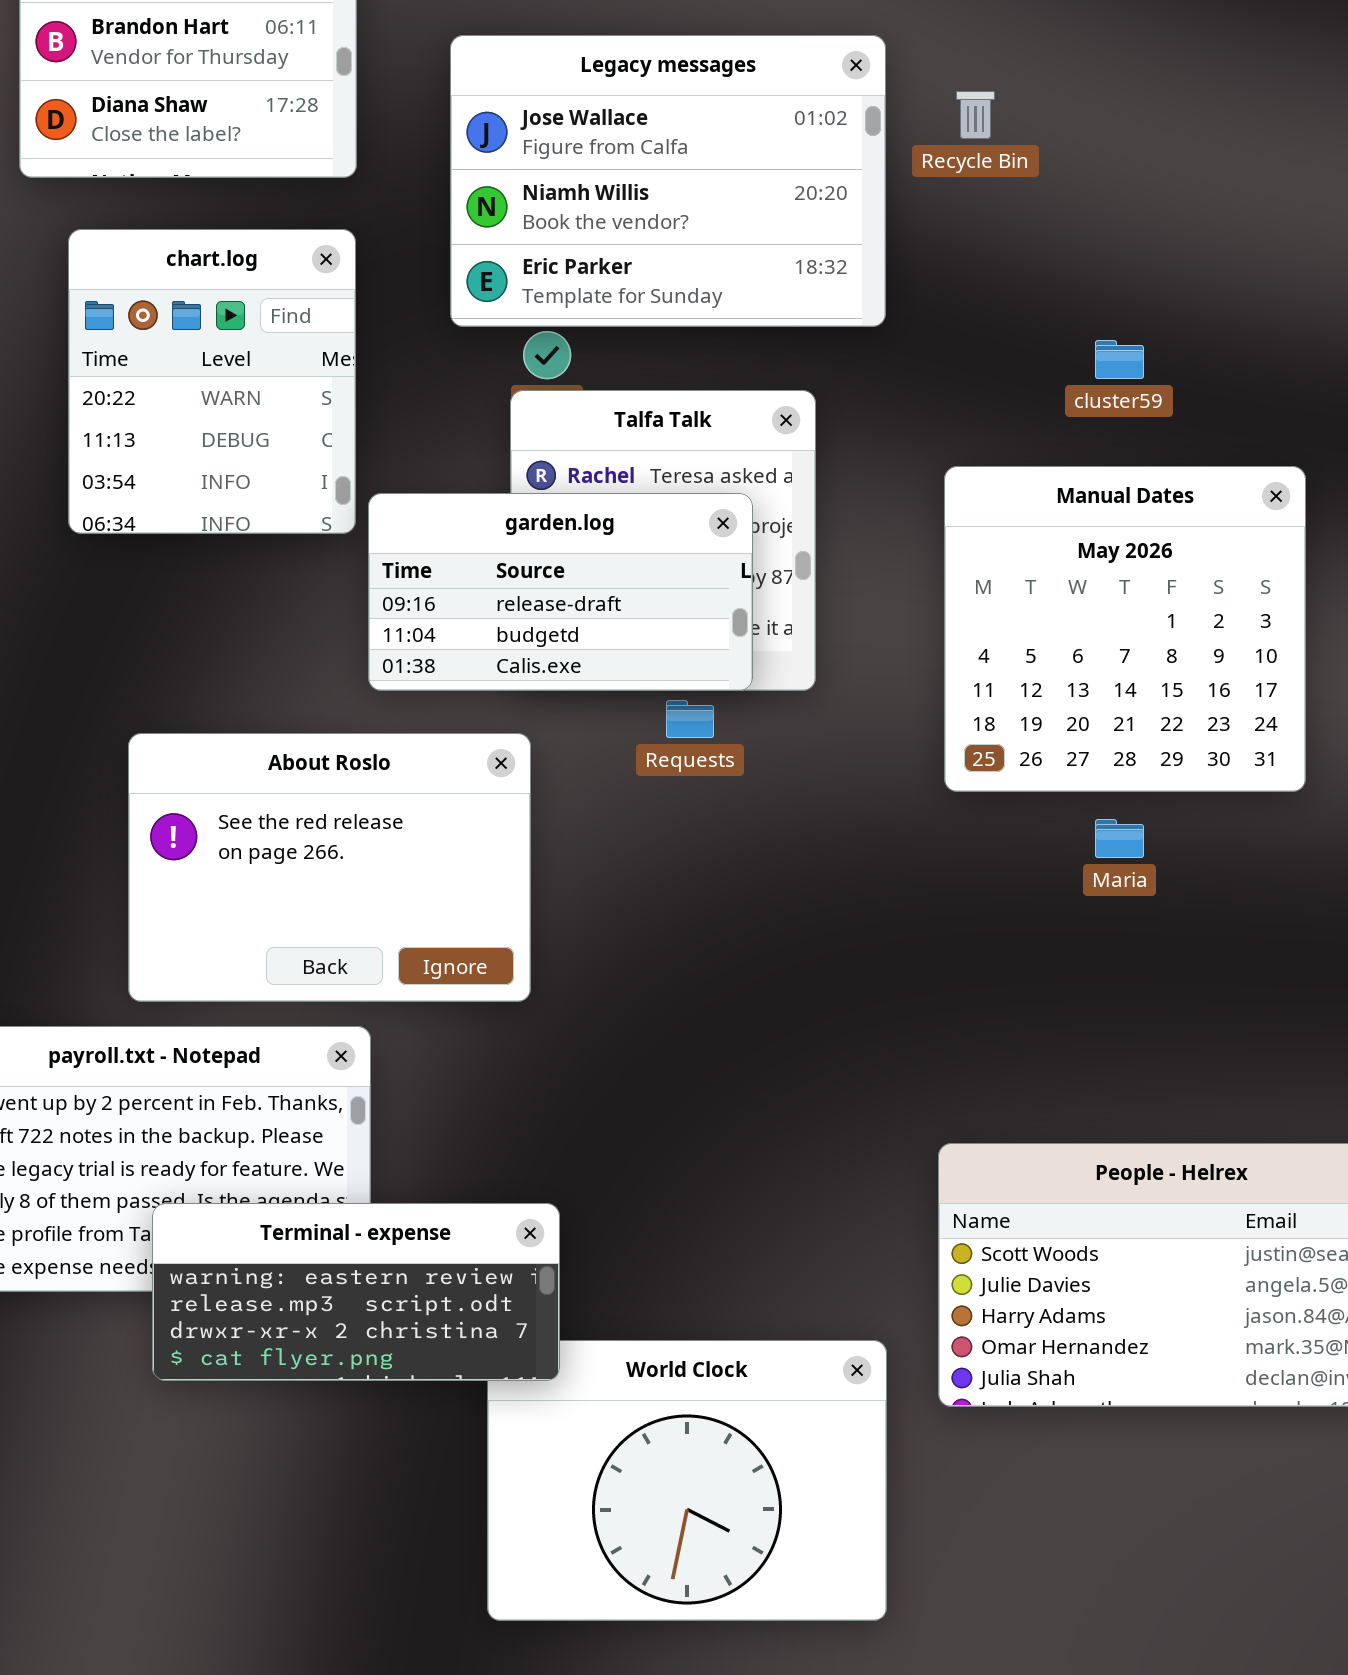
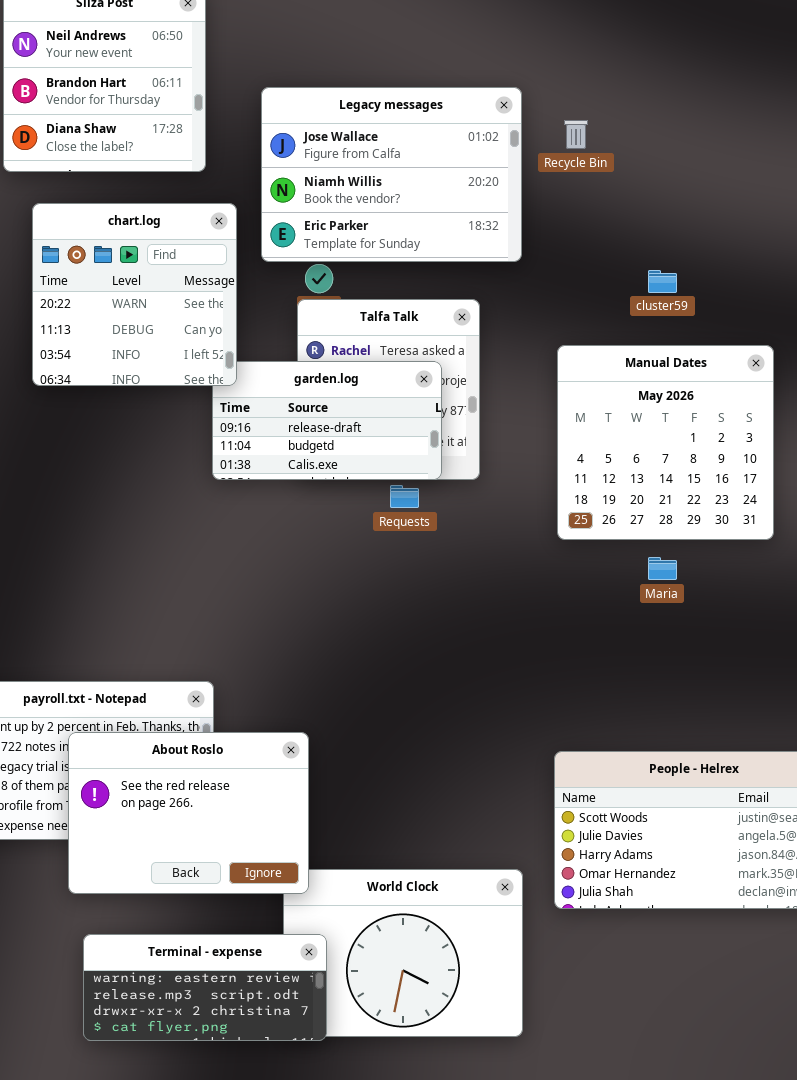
chart.log: [68,229,356,534] -> [32,203,237,386], resized
About Roslo: [128,733,531,1002] -> [68,732,309,894], moved
Terminal - expense: [152,1203,560,1381] -> [83,934,327,1041], moved

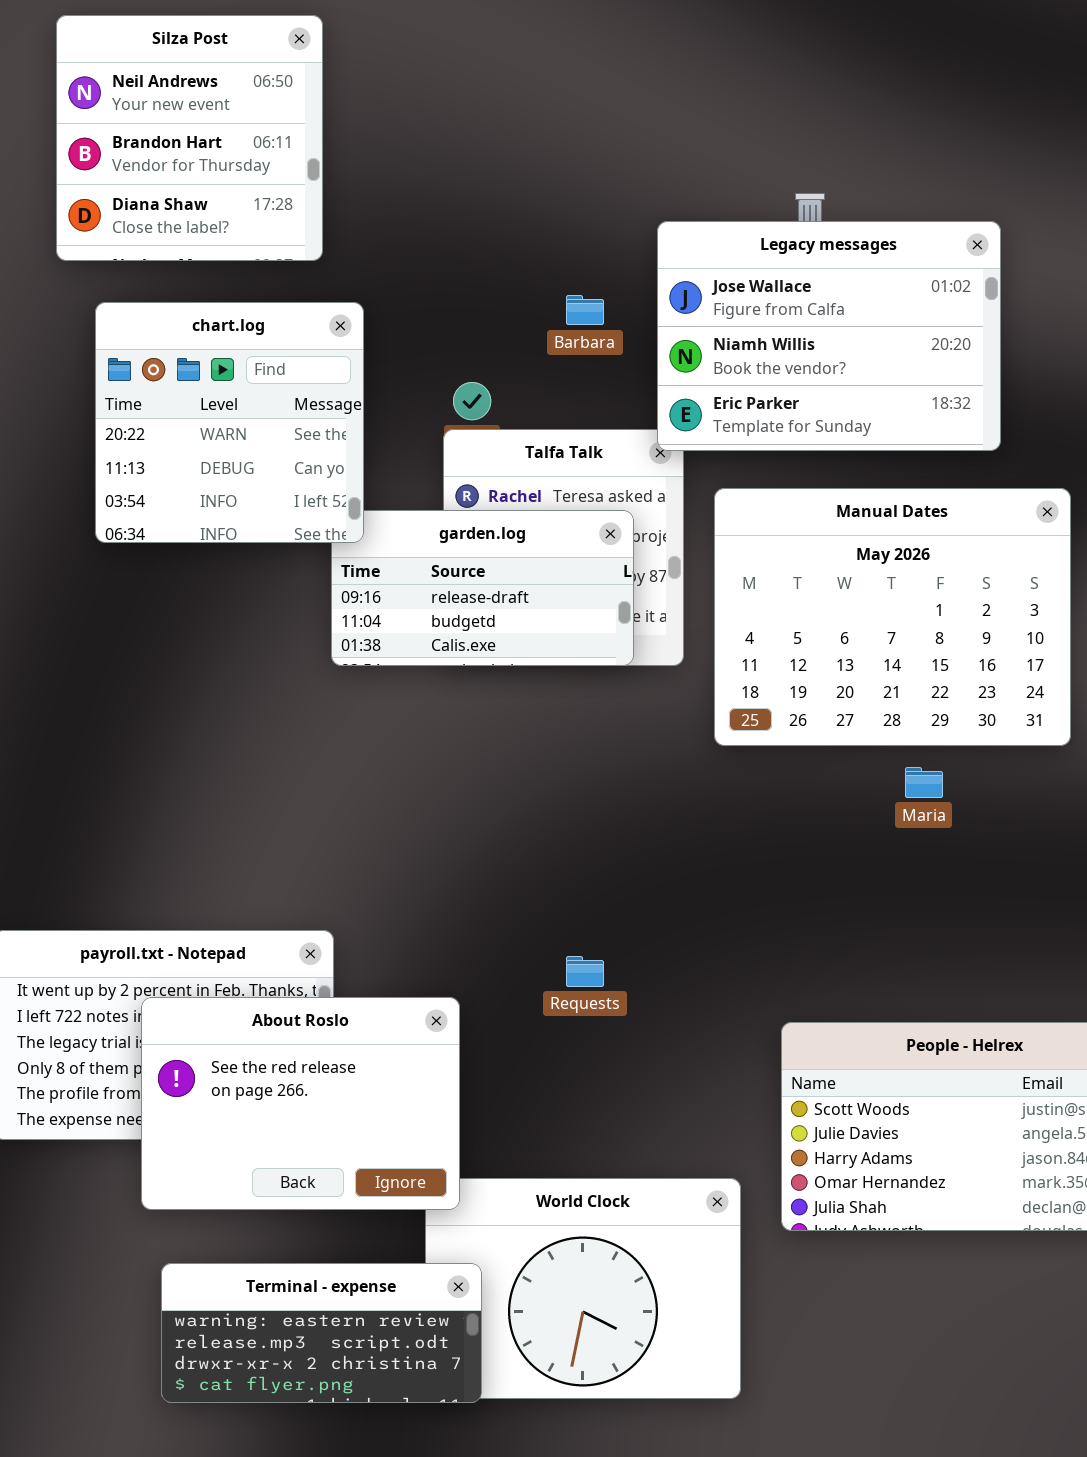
Legacy messages: [261,87,522,262] -> [657,221,1001,451], moved
Manual Dates: [557,345,774,540] -> [714,488,1071,746], resized
Requests: [390,485,419,508] -> [566,956,604,987], moved

